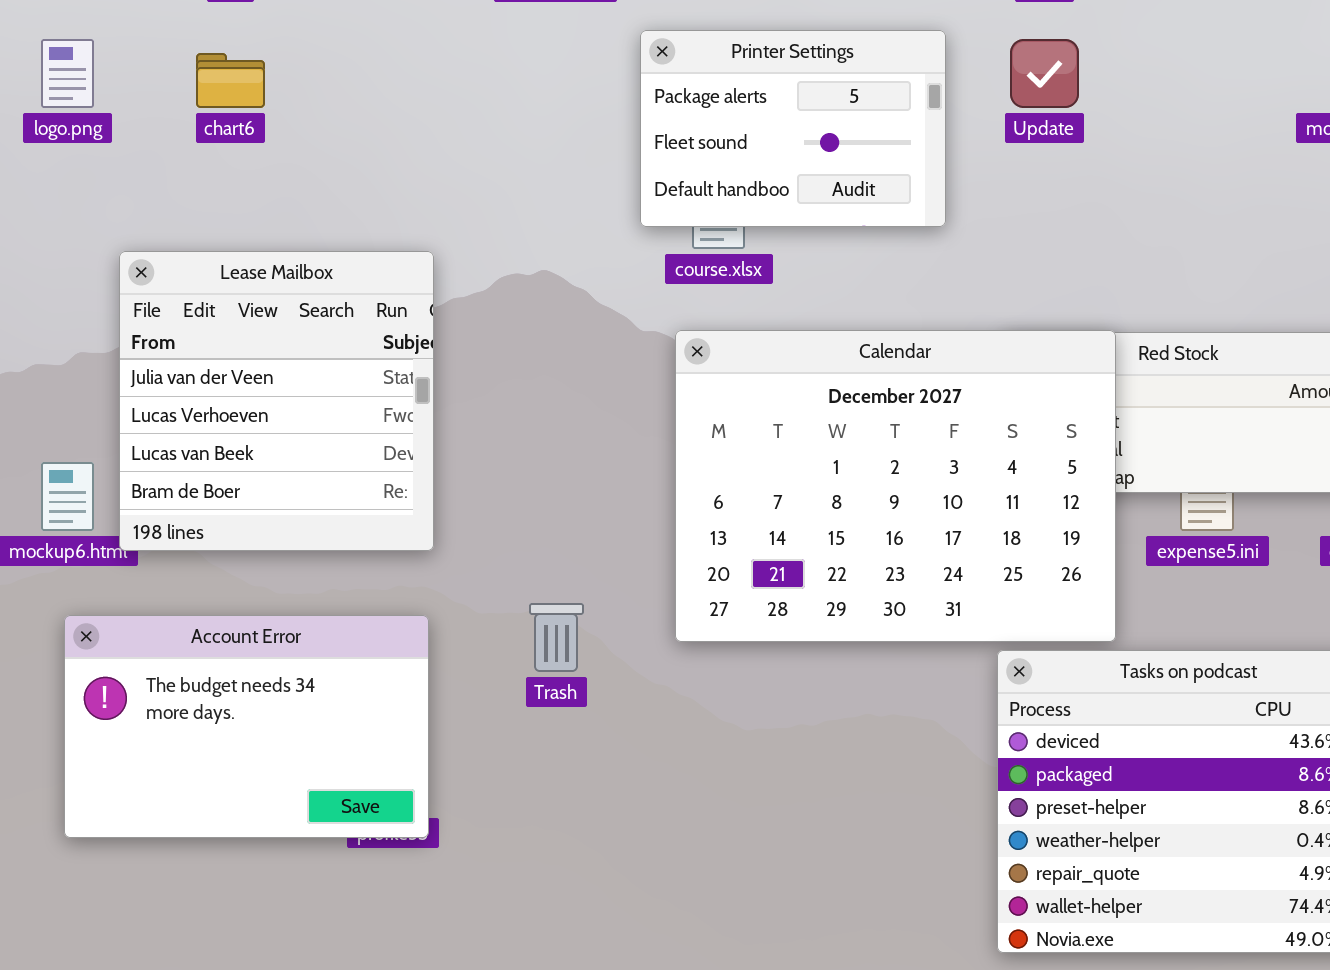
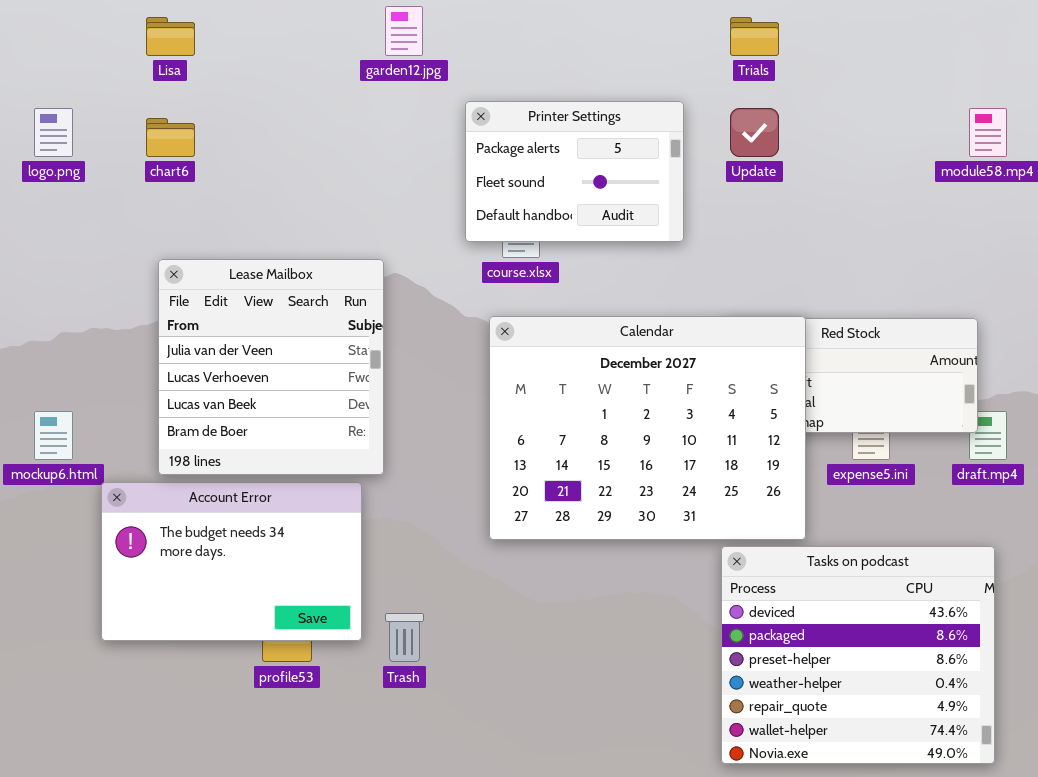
Lease Mailbox: [119,251,434,551] -> [158,259,384,475], moved
Trash: [529,603,584,672] -> [385,613,424,662], moved
Account Error: [64,615,429,838] -> [101,482,362,641], moved

